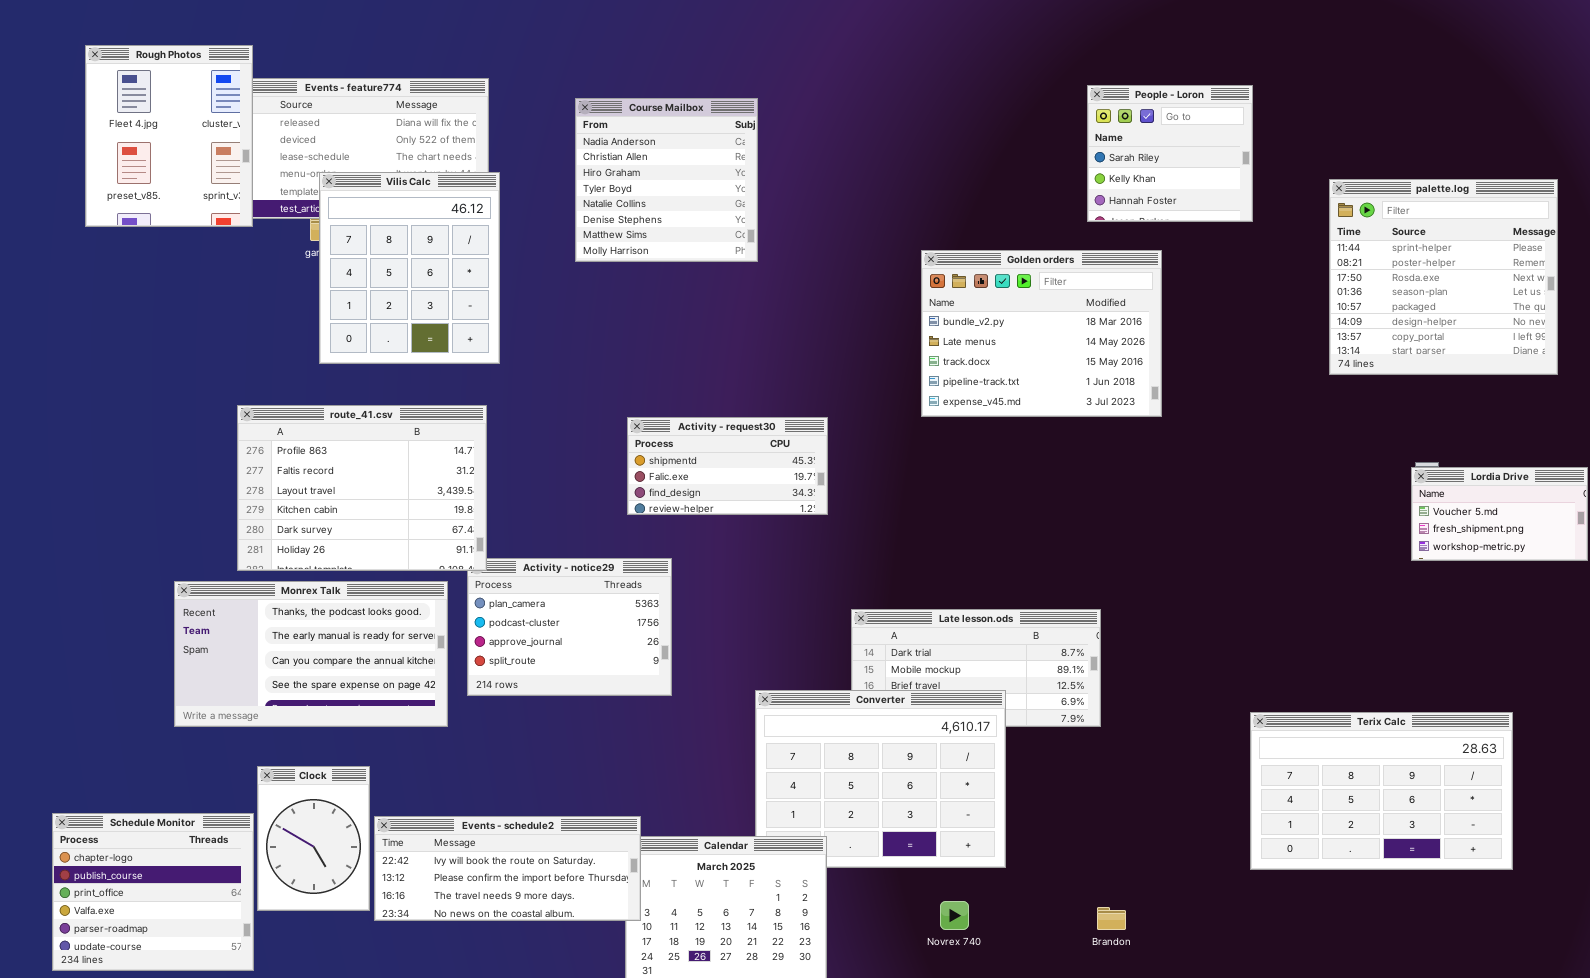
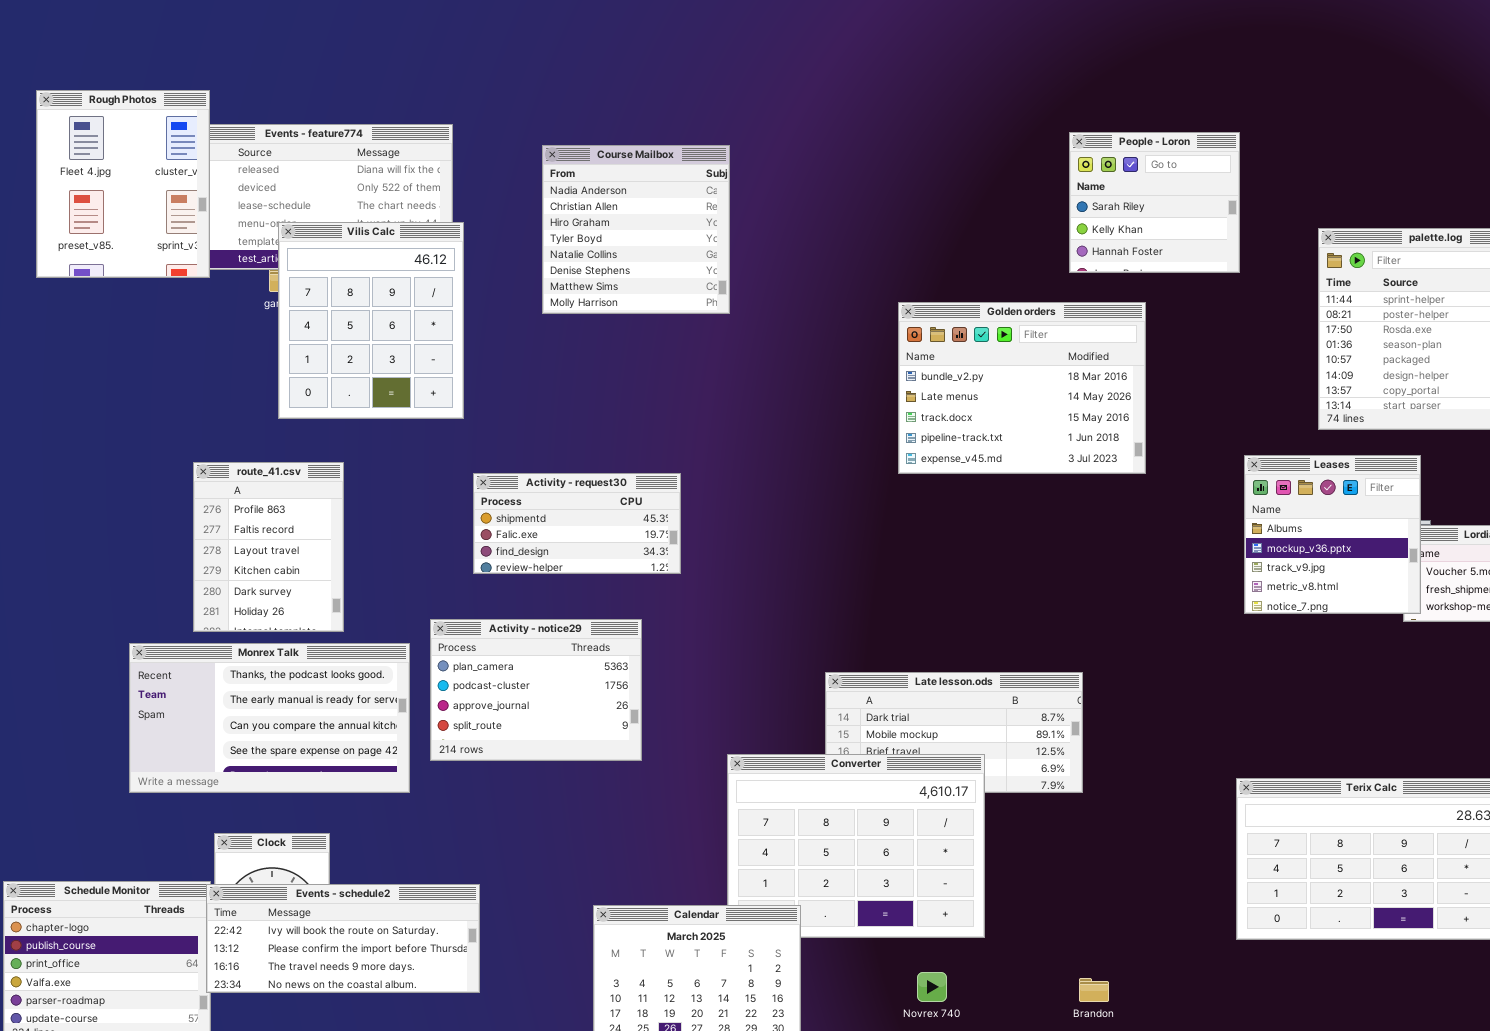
Leases: none -> [1244,455,1421,614], opened
route_41.csv: [237,405,487,571] -> [193,462,344,632], resized
Activity - request30: [627,417,828,515] -> [473,473,681,574], moved
Events - schedule2: [374,816,641,921] -> [206,884,480,993], moved

